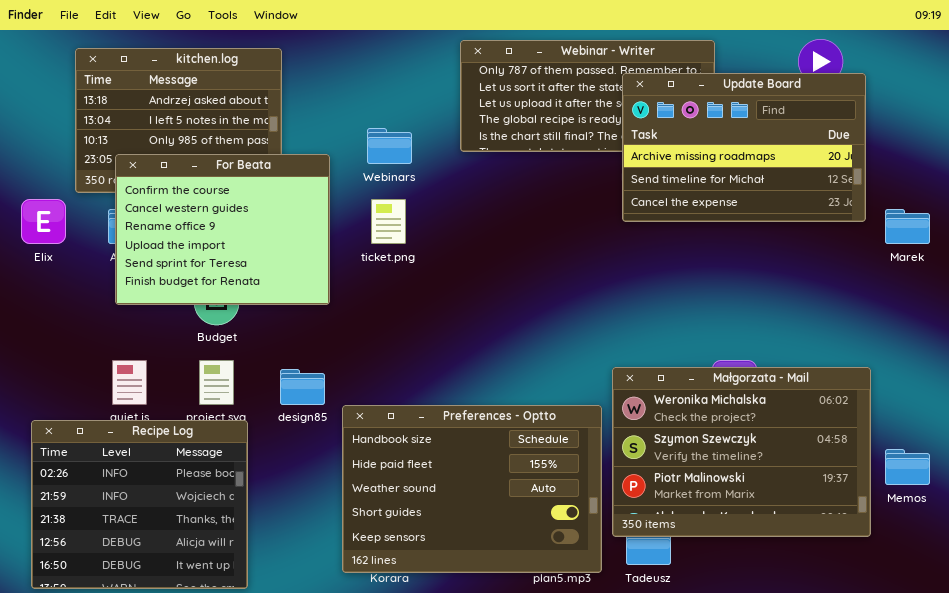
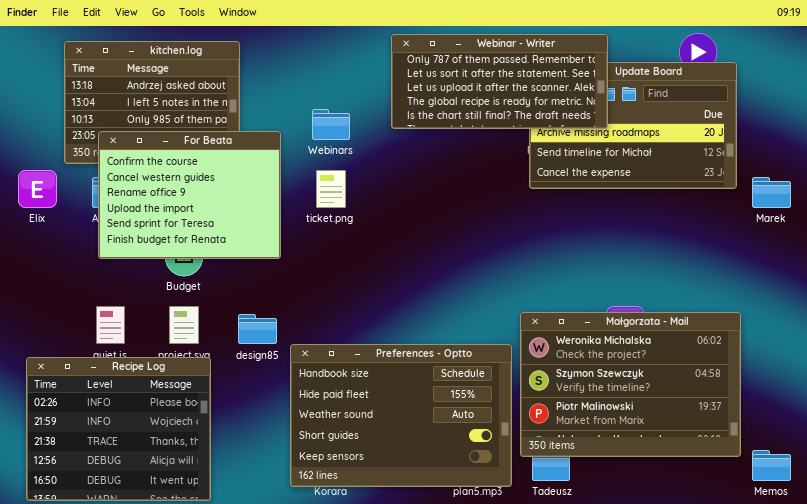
Webinar - Writer: [460,40,715,152] -> [391,34,608,129], raised
Memos: [885,449,930,485] -> [752,450,791,481], moved

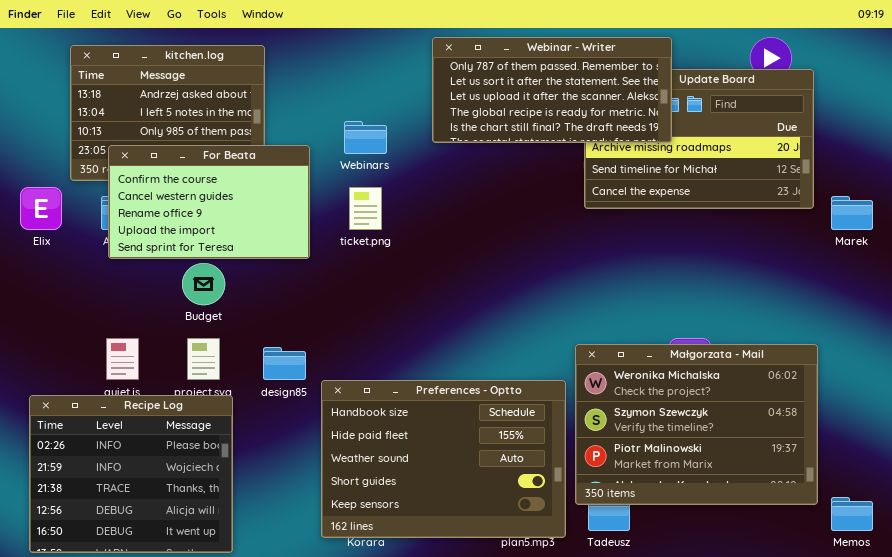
For Beata: [98,131,281,259] -> [108,145,310,259], resized

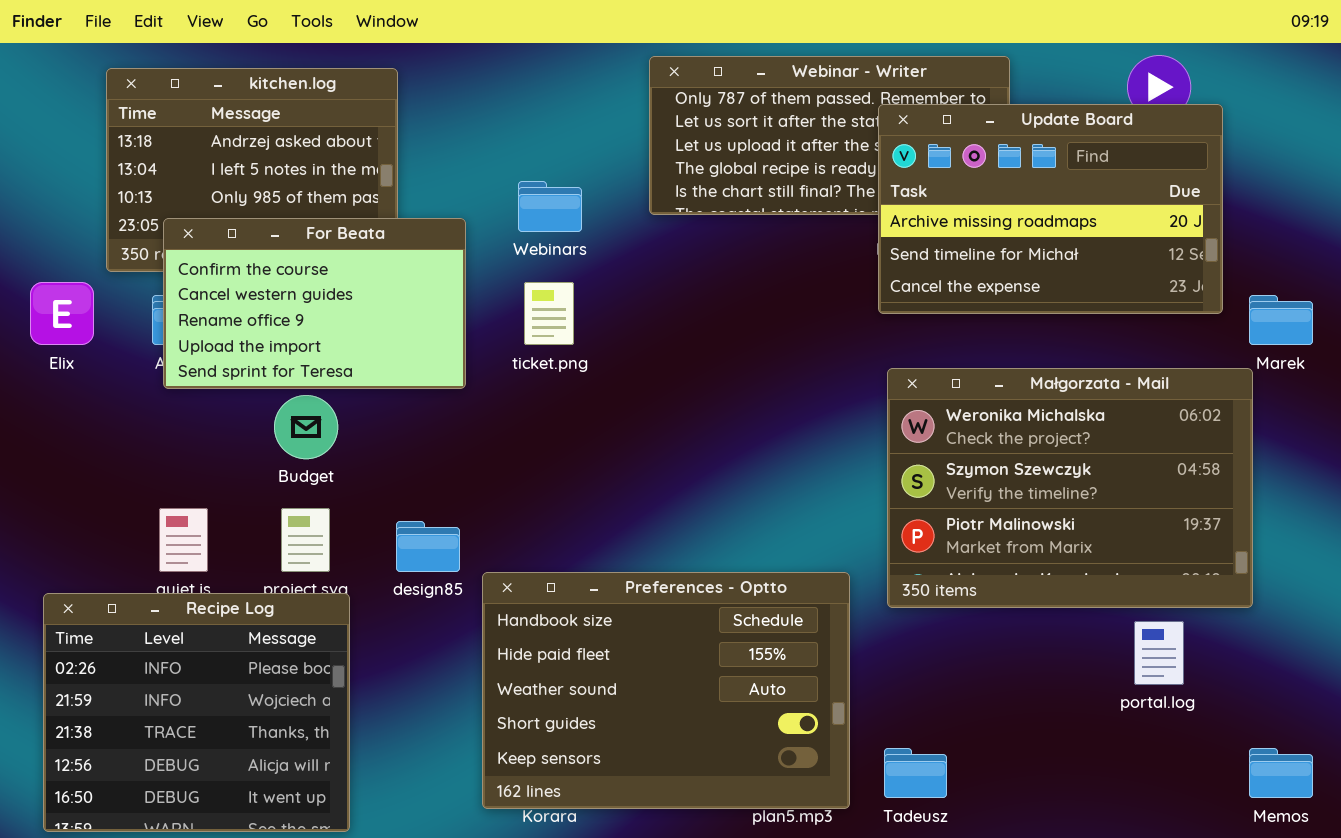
Update Board: [584,69,814,209] -> [878,104,1223,314], raised
Małgorzata - Mail: [575,344,818,505] -> [887,368,1253,608], moved

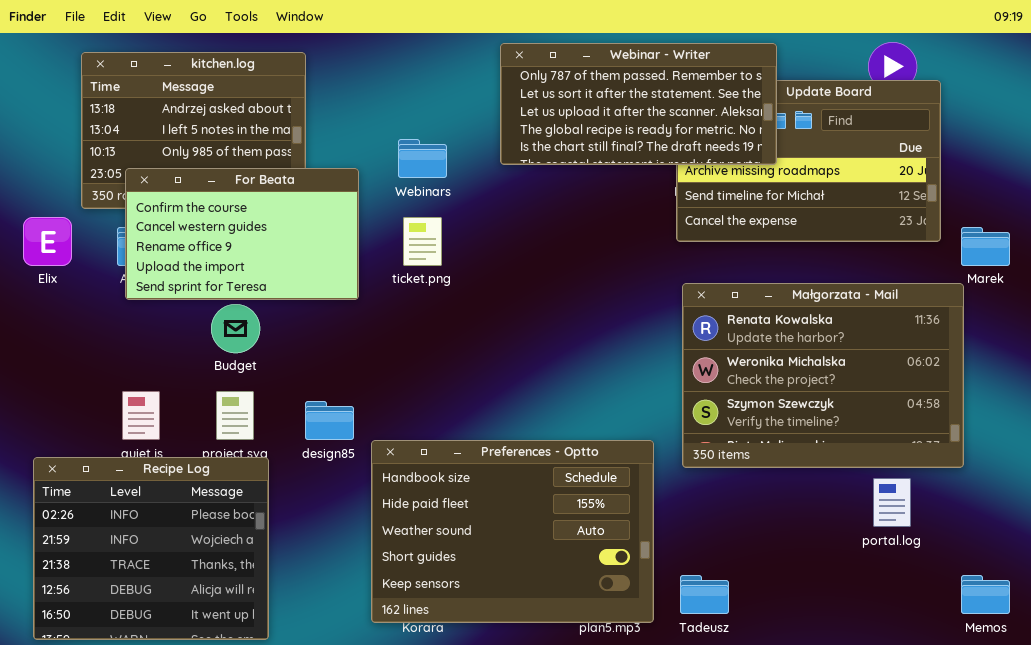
Webinar - Writer: [649,56,1010,215] -> [500,43,777,165], raised
Małgorzata - Mail: [887,368,1253,608] -> [682,283,964,468], scrolled up 1 row

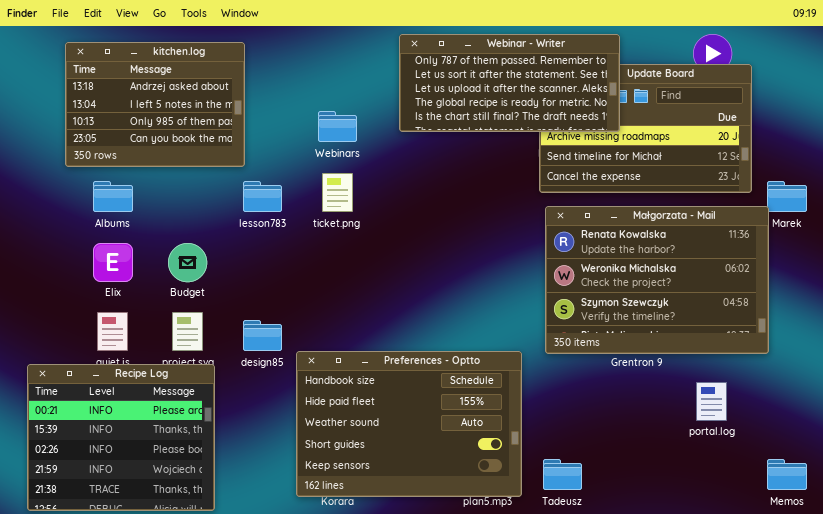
For Beata: [125,168,359,300] -> none, closed
Elix: [23,217,72,266] -> [93,243,133,282], moved
Małgorzata - Mail: [682,283,964,468] -> [545,206,769,354], moved
Recipe Log: [33,457,269,640] -> [27,364,215,511], scrolled up 2 rows

